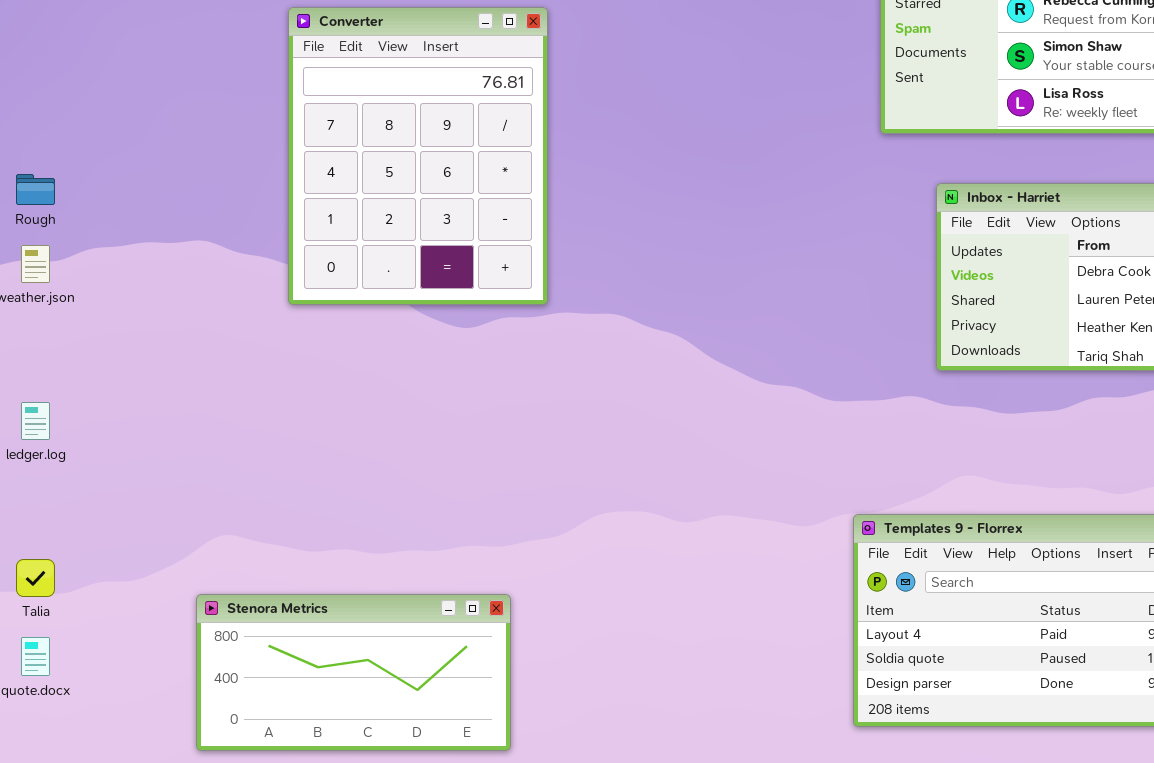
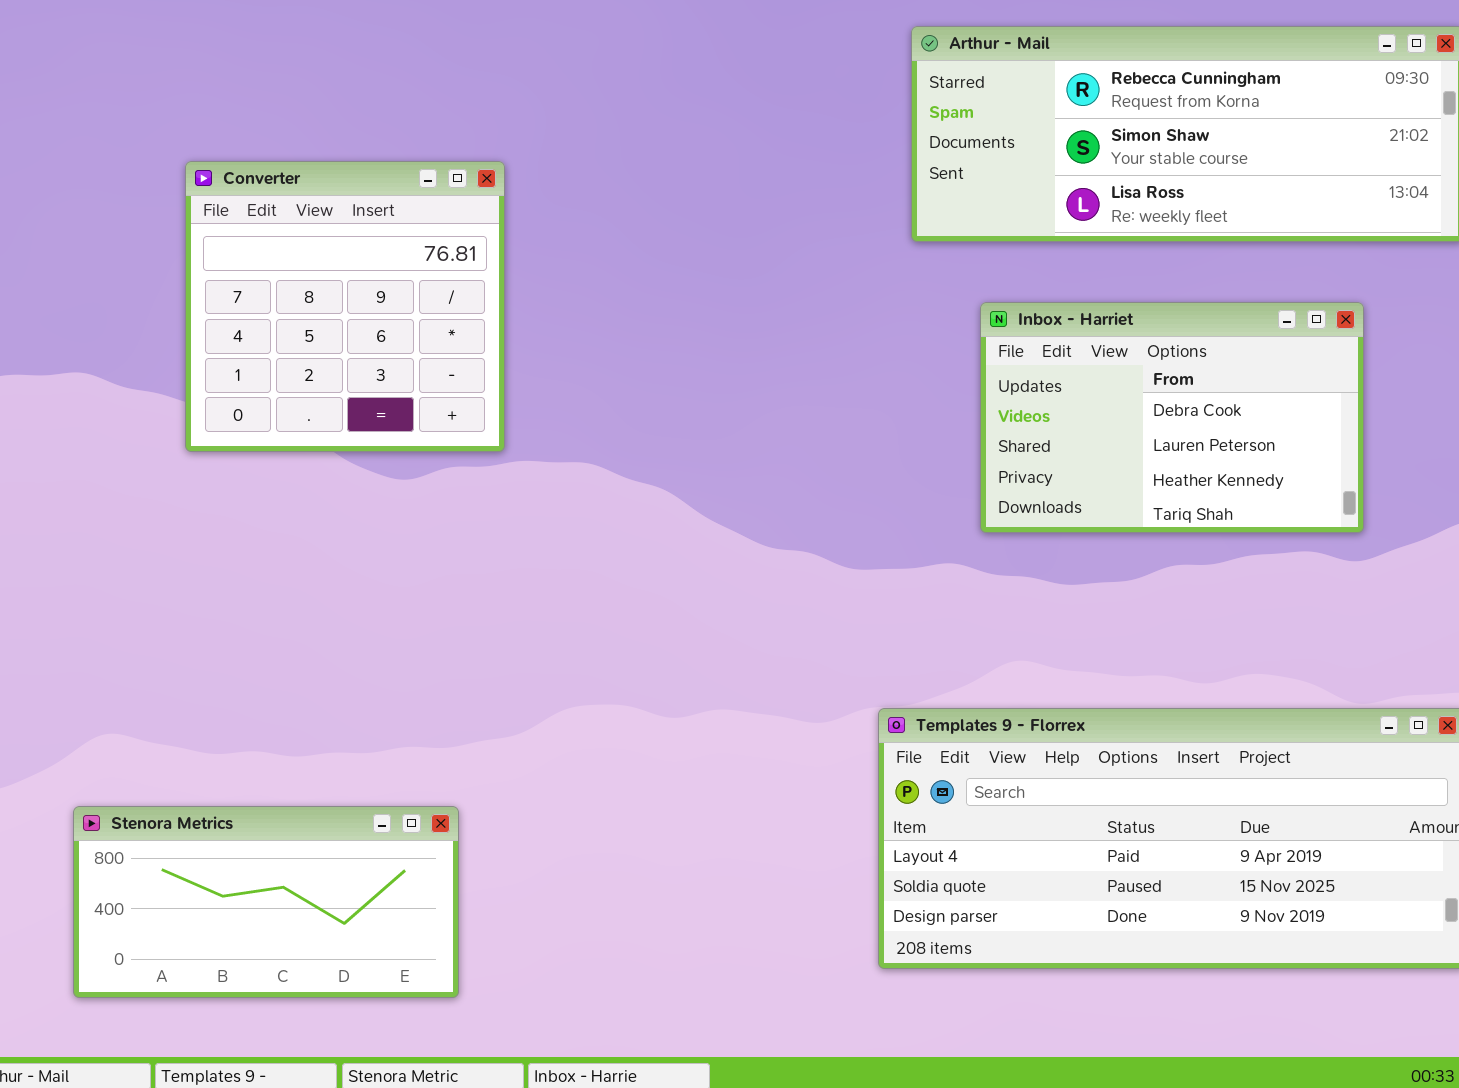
Converter: [288,7,548,305] -> [185,161,505,452], resized

